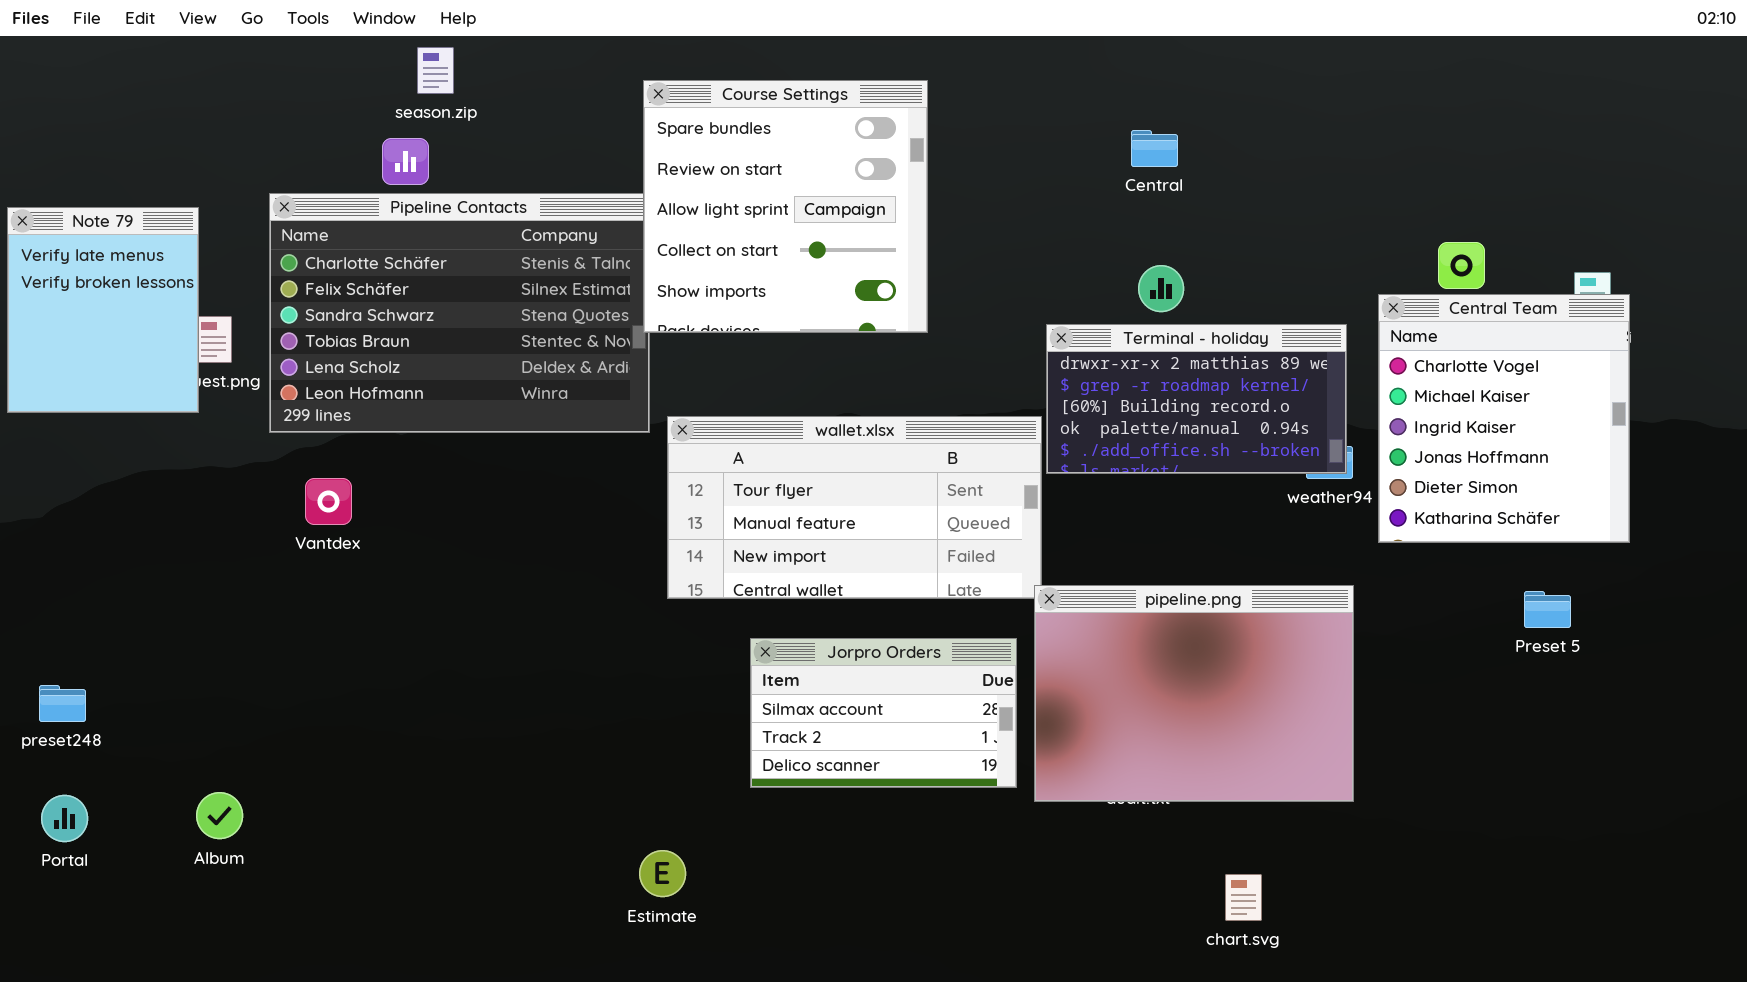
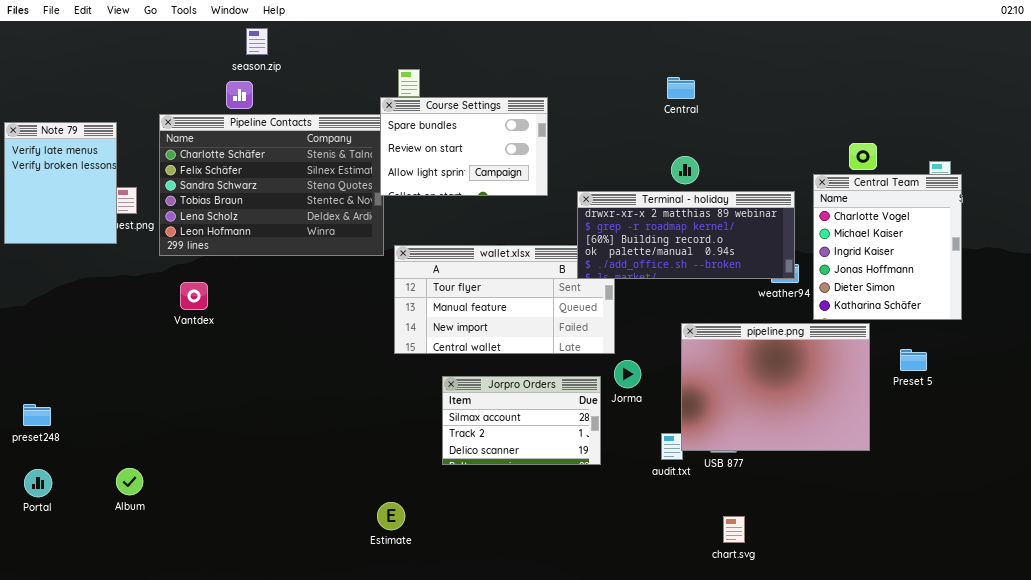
Course Settings: [643,80,928,333] -> [380,97,548,196], resized
Terminal - holiday: [1046,324,1347,474] -> [577,191,795,279], resized
pipeline.png: [1034,585,1354,802] -> [681,323,870,451], moved

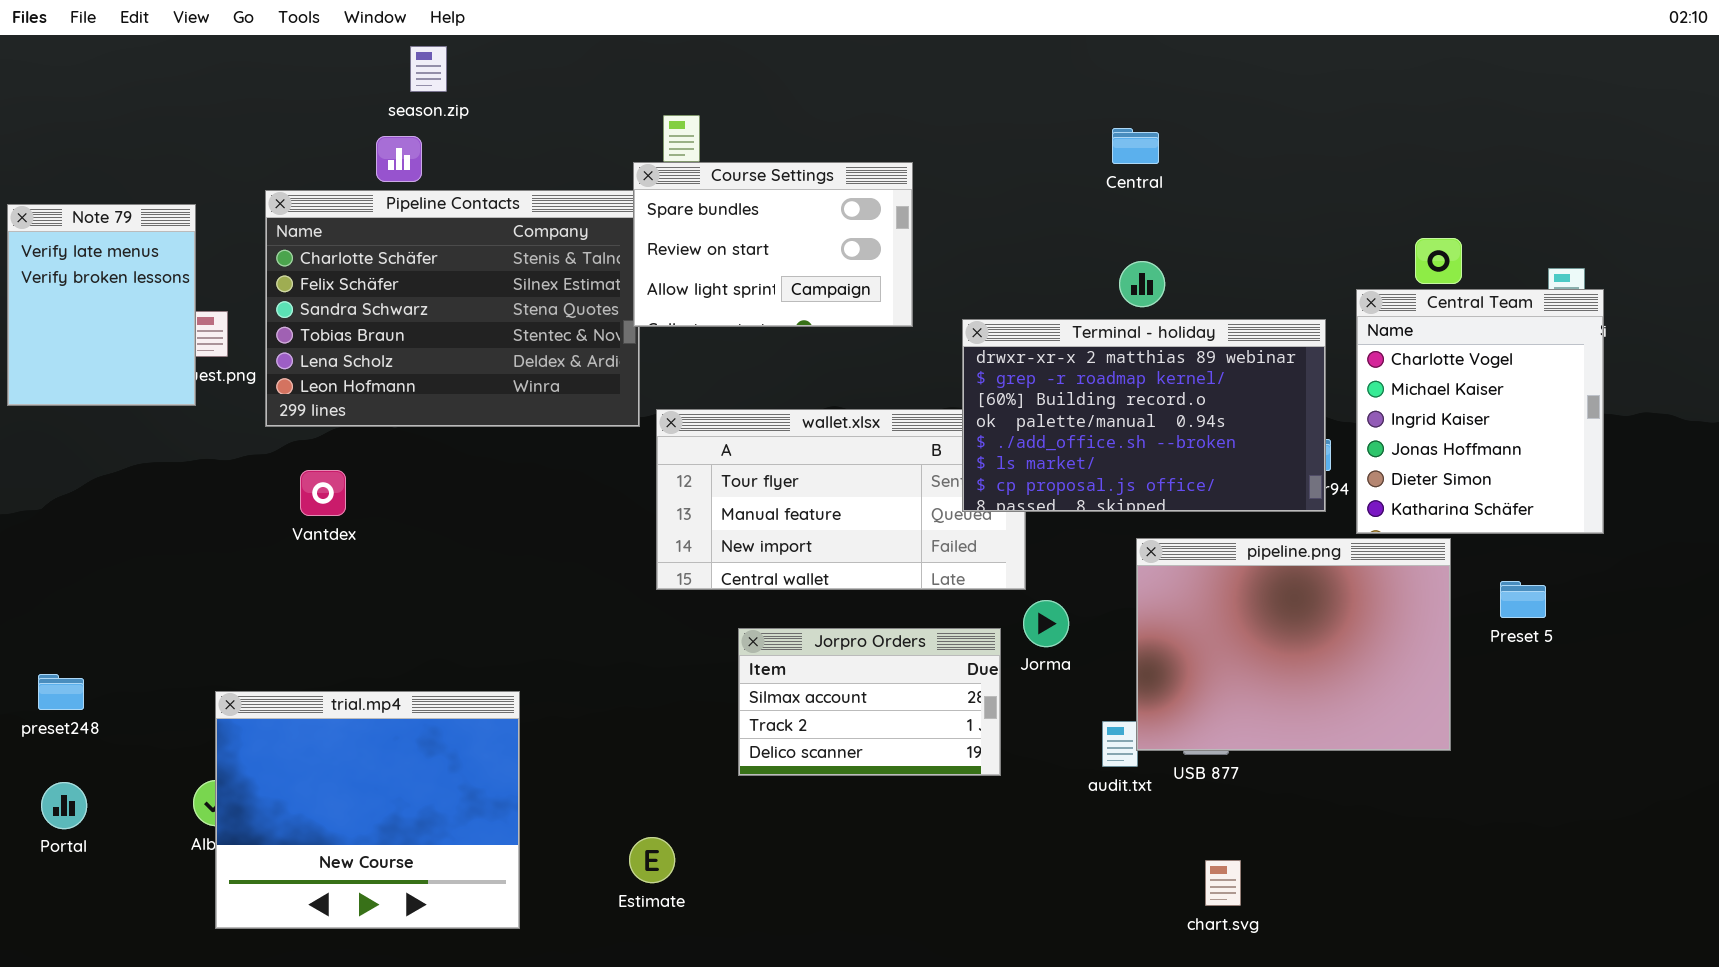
Terminal - holiday: [577,191,795,279] -> [962,319,1326,512], resized
trial.mp4: none -> [215,691,520,929], opened

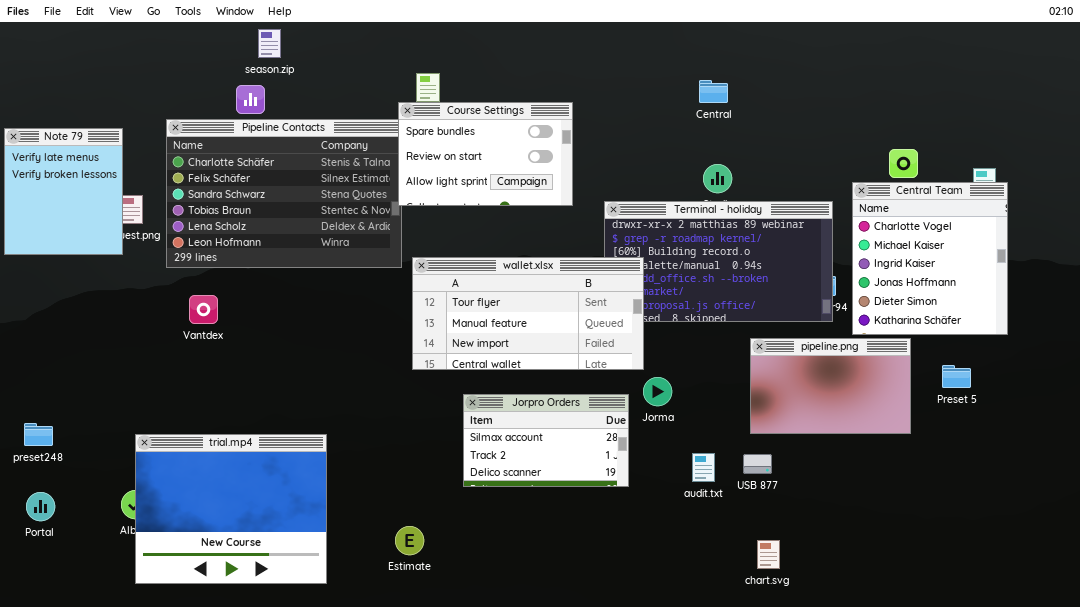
wallet.xlsx: [656,409,1026,590] -> [412,257,644,370], raised
pipeline.png: [1136,538,1451,751] -> [750,338,911,434], resized

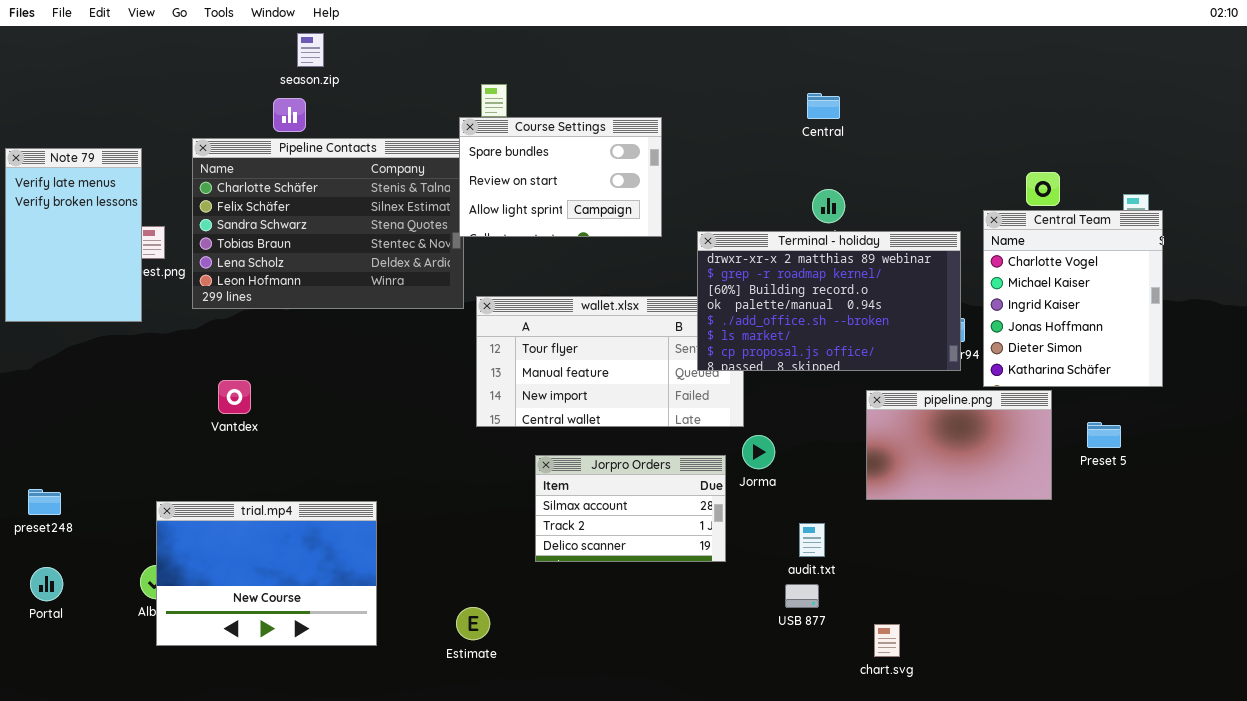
Note 79: [4,128,123,255] -> [5,148,142,322], resized
Terminal - holiday: [604,201,833,322] -> [697,231,961,371], raised
Vantdex: [189,295,218,324] -> [218,380,251,414], moved
trial.mp4: [135,434,327,584] -> [156,501,377,646], resized
USB 877: [743,454,772,474] -> [785,584,819,608], moved

